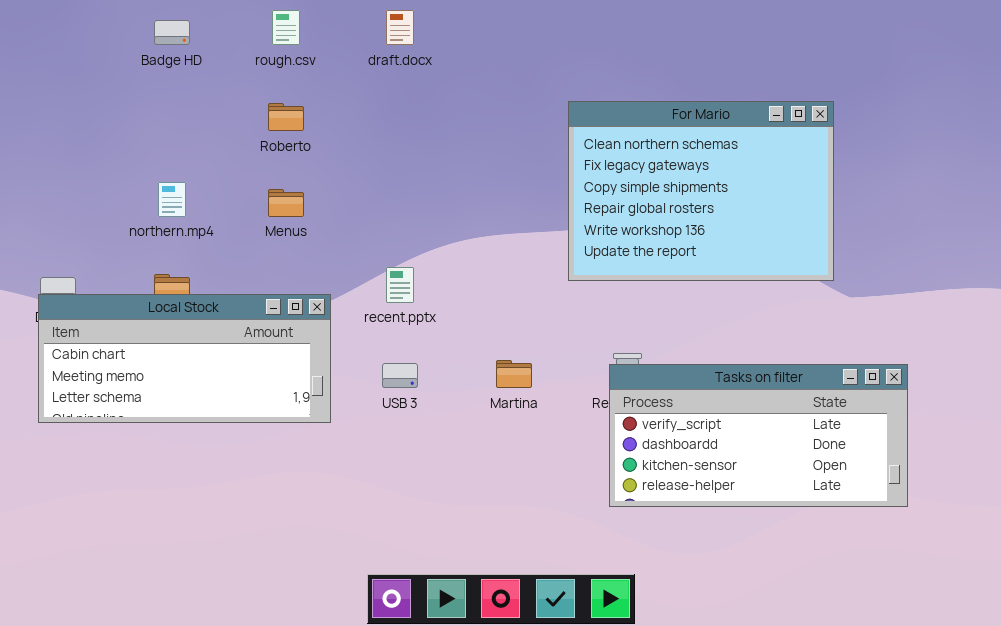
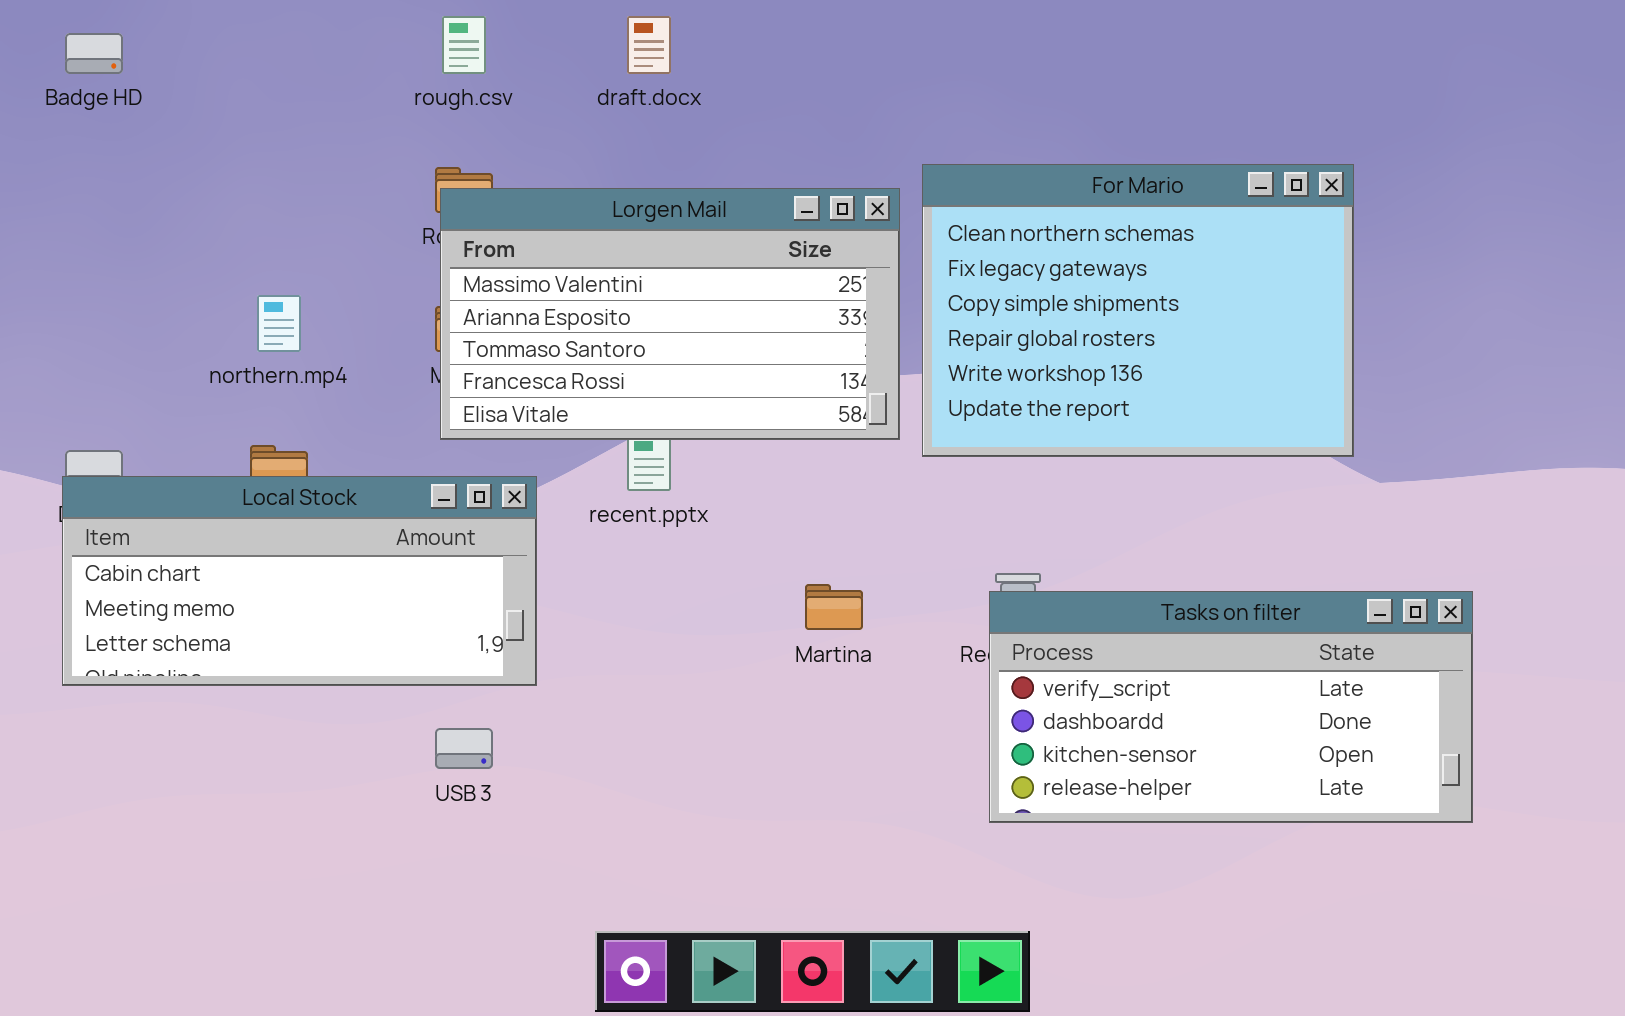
Badge HD: [154,20,190,45] -> [65,33,123,74], moved
Lorgen Mail: none -> [440,188,900,440], opened
USB 3: [382,363,418,388] -> [435,728,493,769], moved

